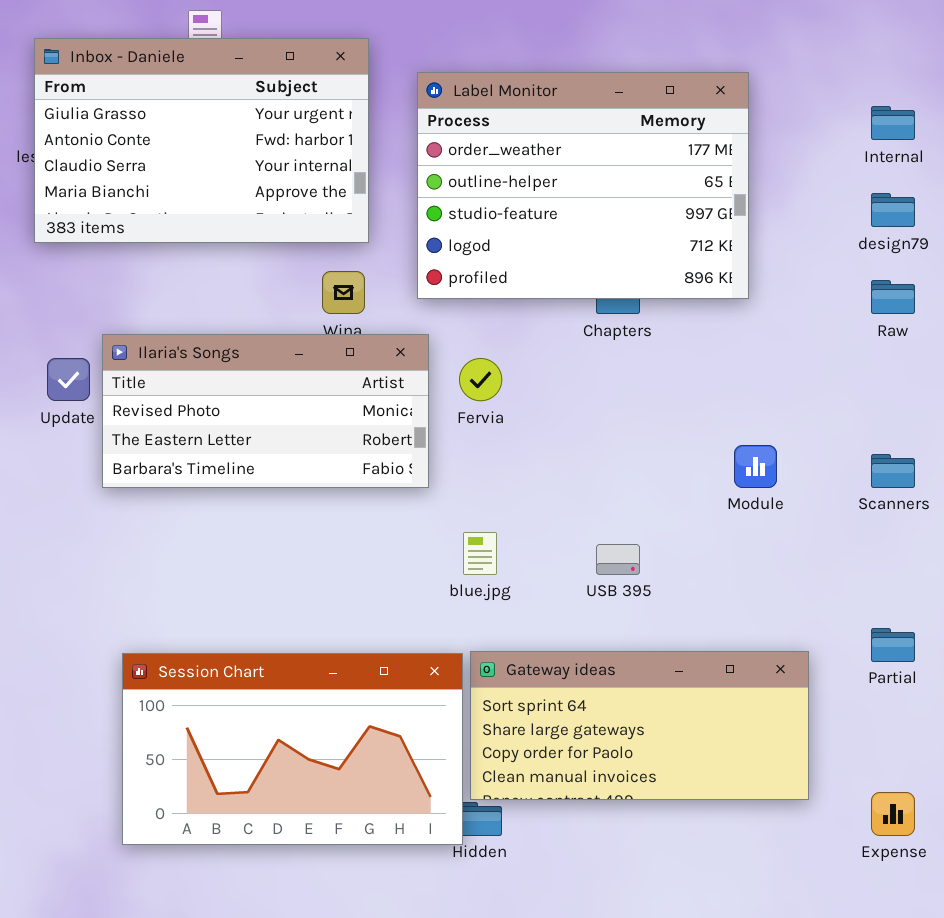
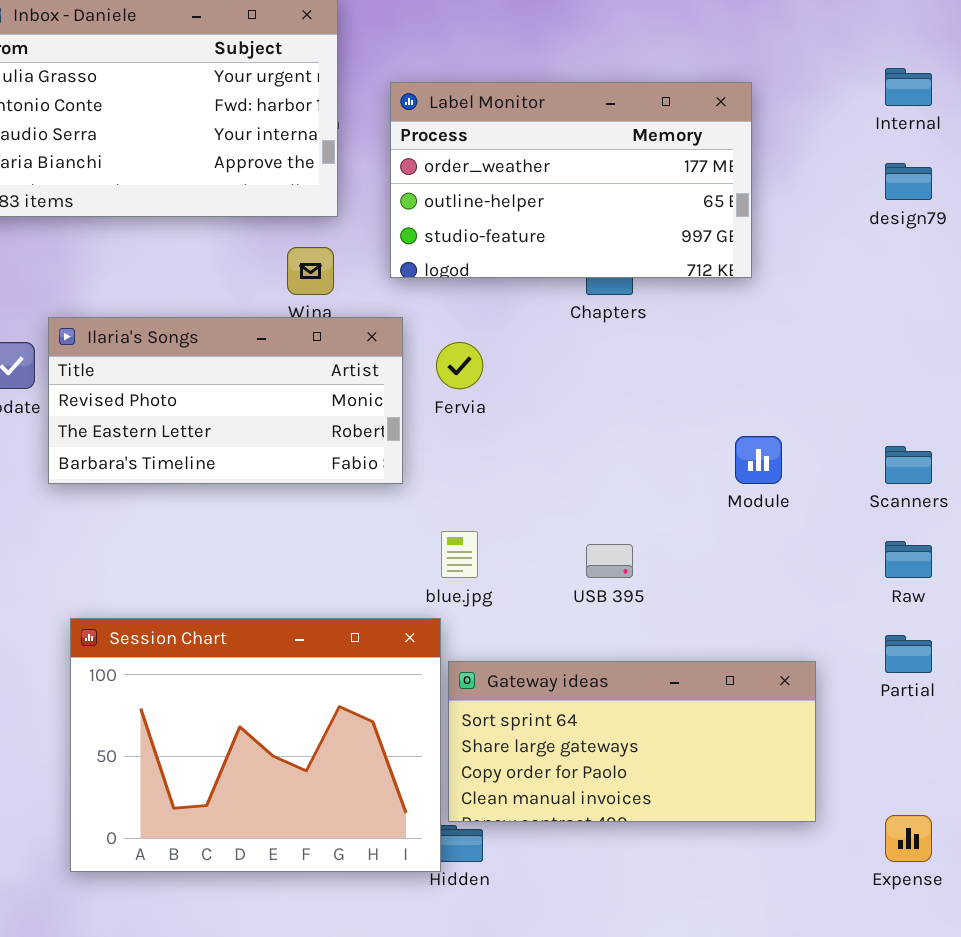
Label Monitor: [417,72,749,299] -> [390,82,752,278], resized
Raw: [871,280,915,314] -> [885,541,932,578], moved
Session Chart: [122,653,463,845] -> [70,618,441,872], resized

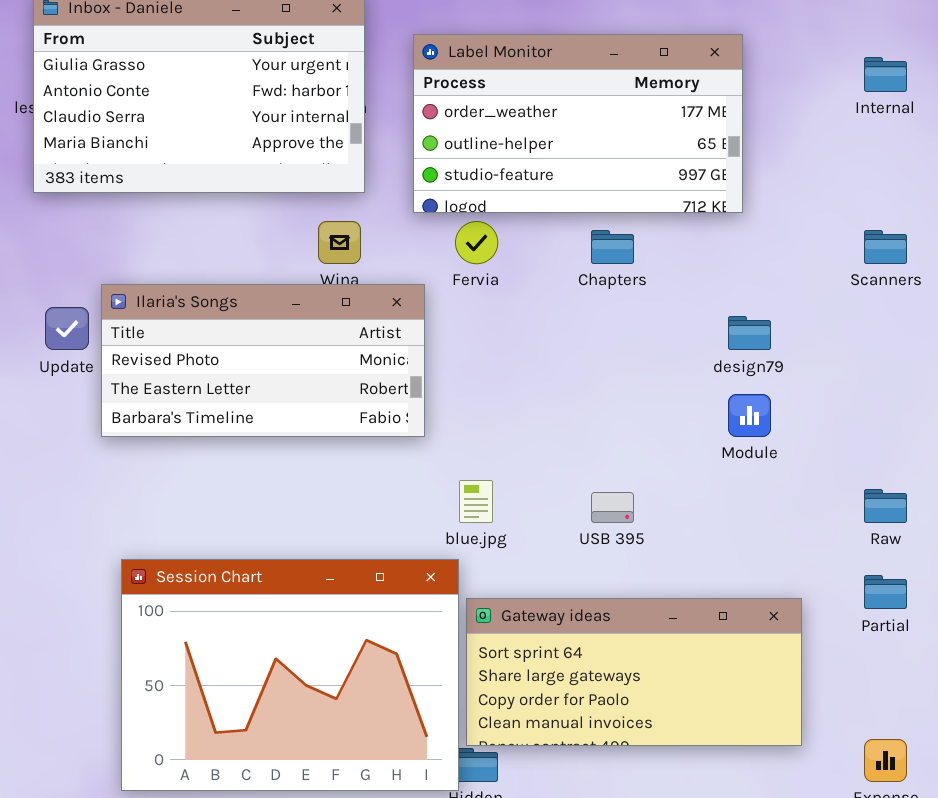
Label Monitor: [390,82,752,278] -> [413,34,743,213], moved
design79: [885,163,932,200] -> [728,316,771,350], moved
Fervia: [436,342,483,389] -> [455,221,498,264], moved
Scanners: [885,446,932,484] -> [864,230,907,264], moved

